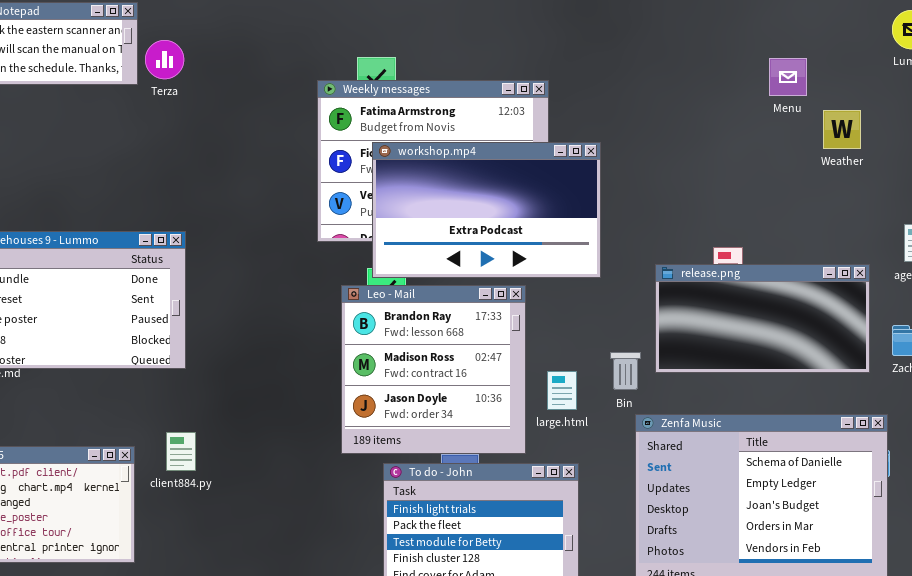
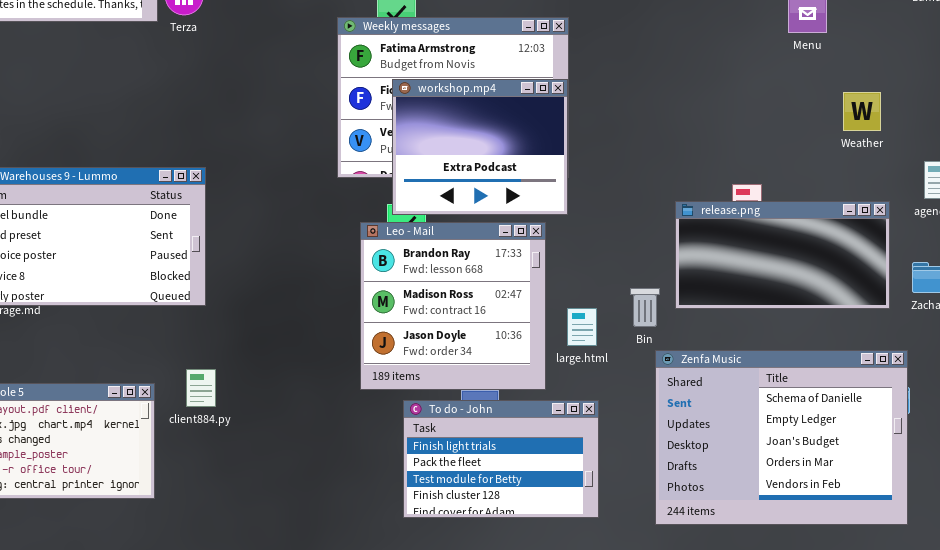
Weather: [823,110,861,149] -> [843,92,881,131], moved
workshop.mp4: [372,142,601,278] -> [392,79,568,215], resized

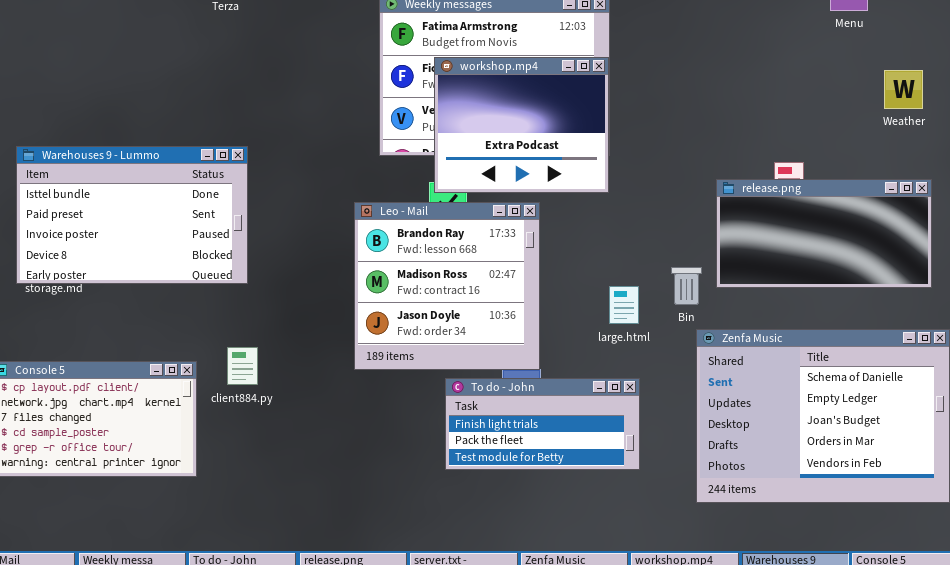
Leo - Mail: [360,222,546,390] -> [354,202,540,370], moved
To do - John: [403,400,599,518] -> [445,378,640,470], resized

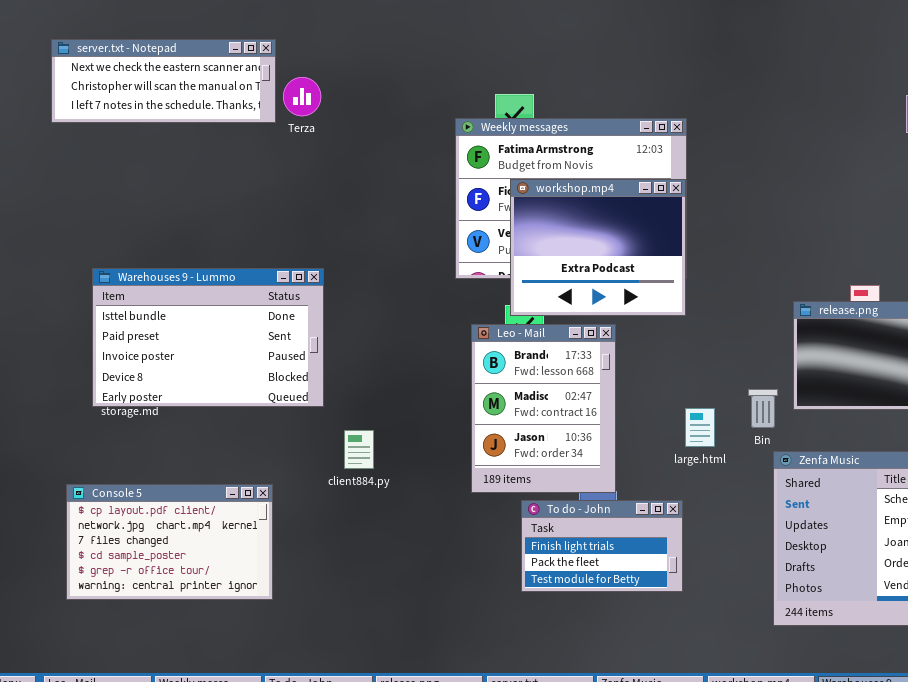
Leo - Mail: [354,202,540,370] -> [471,324,616,493], resized
client884.py: [227,347,258,385] -> [344,430,374,469], moved
To do - John: [445,378,640,470] -> [521,500,683,592], resized

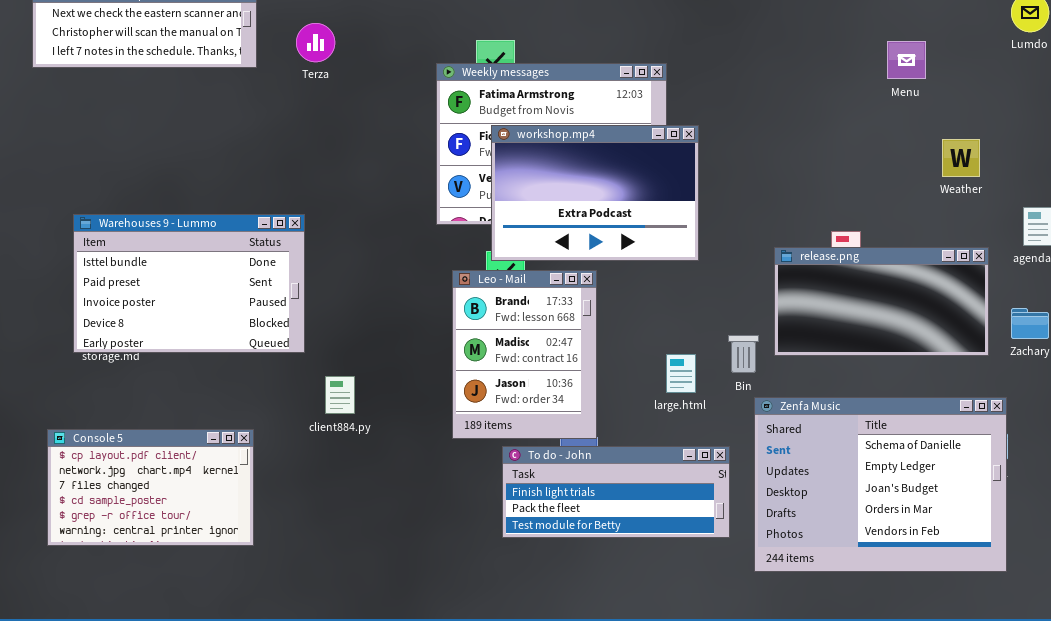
Terza: [283,77,321,116] -> [296,23,335,62], moved
workshop.mp4: [510,179,686,316] -> [491,125,699,261], resized
To do - John: [521,500,683,592] -> [502,446,730,538], resized

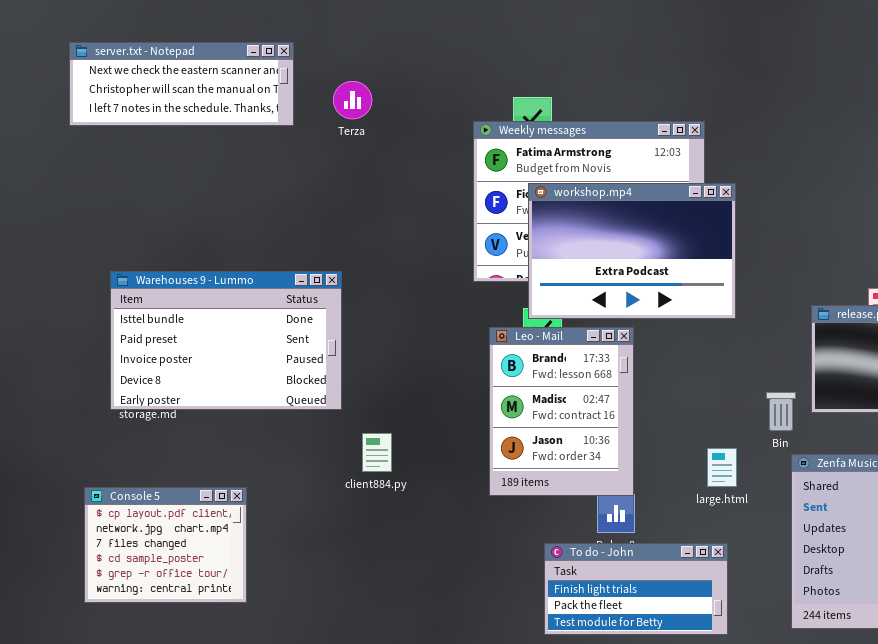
large.html: [666,354,696,393] -> [707,448,737,487], moved
Console 5: [47,429,254,546] -> [84,487,247,603], resized
To do - John: [502,446,730,538] -> [544,543,728,635], moved, resized

